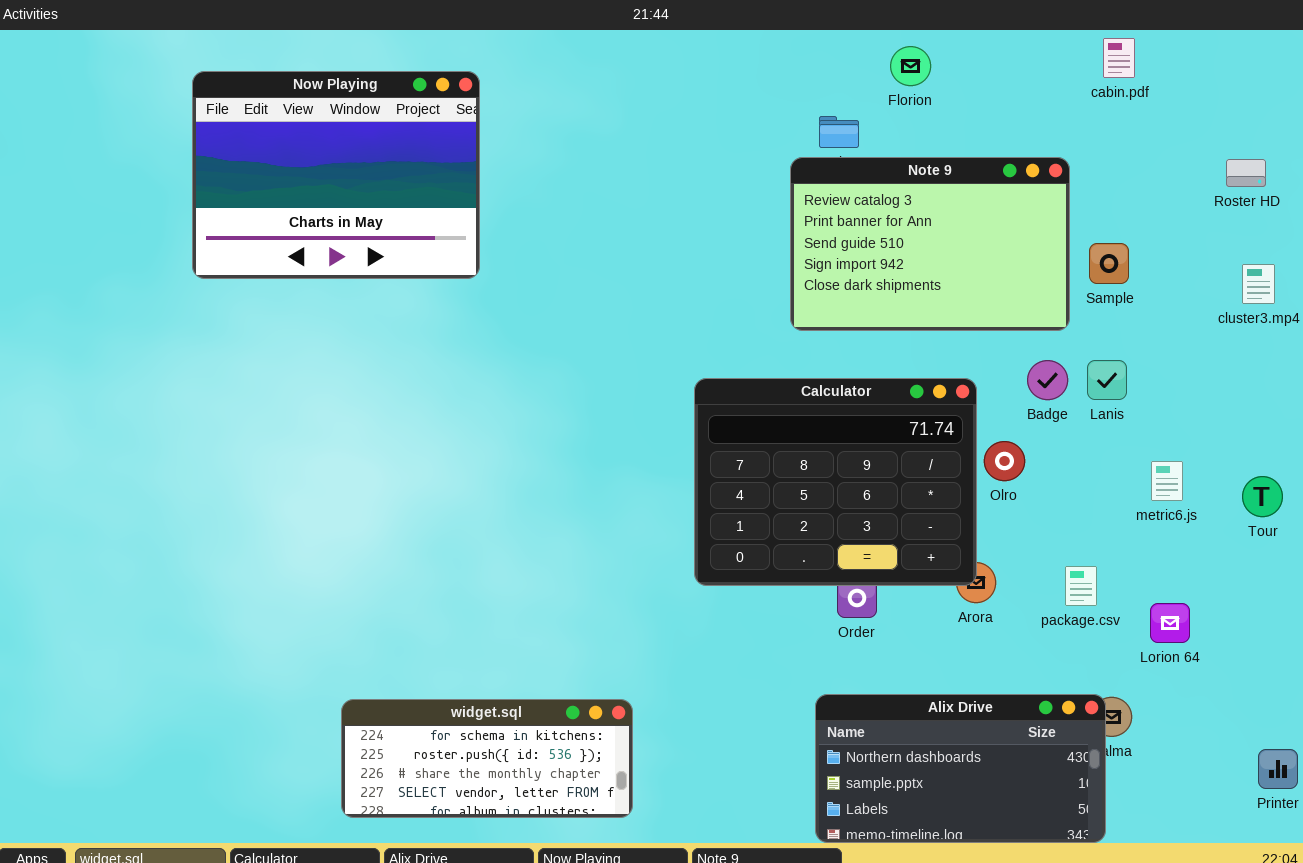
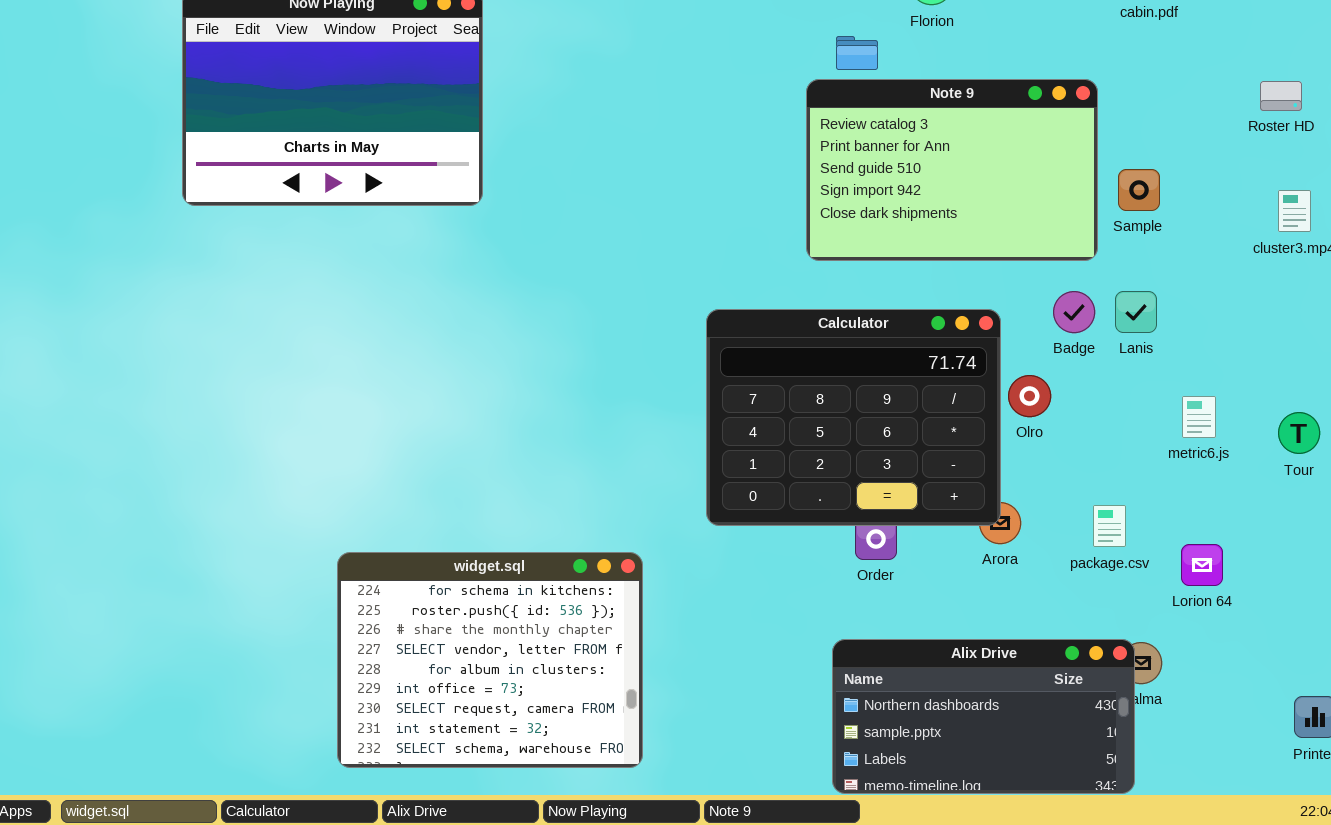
widget.sql: [341,699,633,818] -> [337,552,643,768], resized

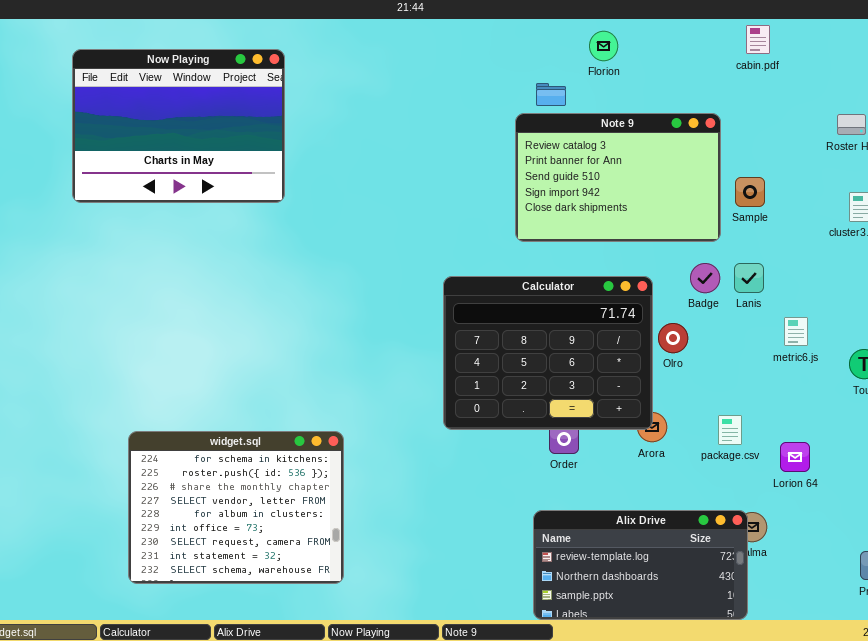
metric6.js: [1182,396,1216,438] -> [784,317,808,346], moved
widget.sql: [337,552,643,768] -> [128,431,344,584], moved
Alix Drive: [832,639,1135,794] -> [533,510,748,620], scrolled up 1 row

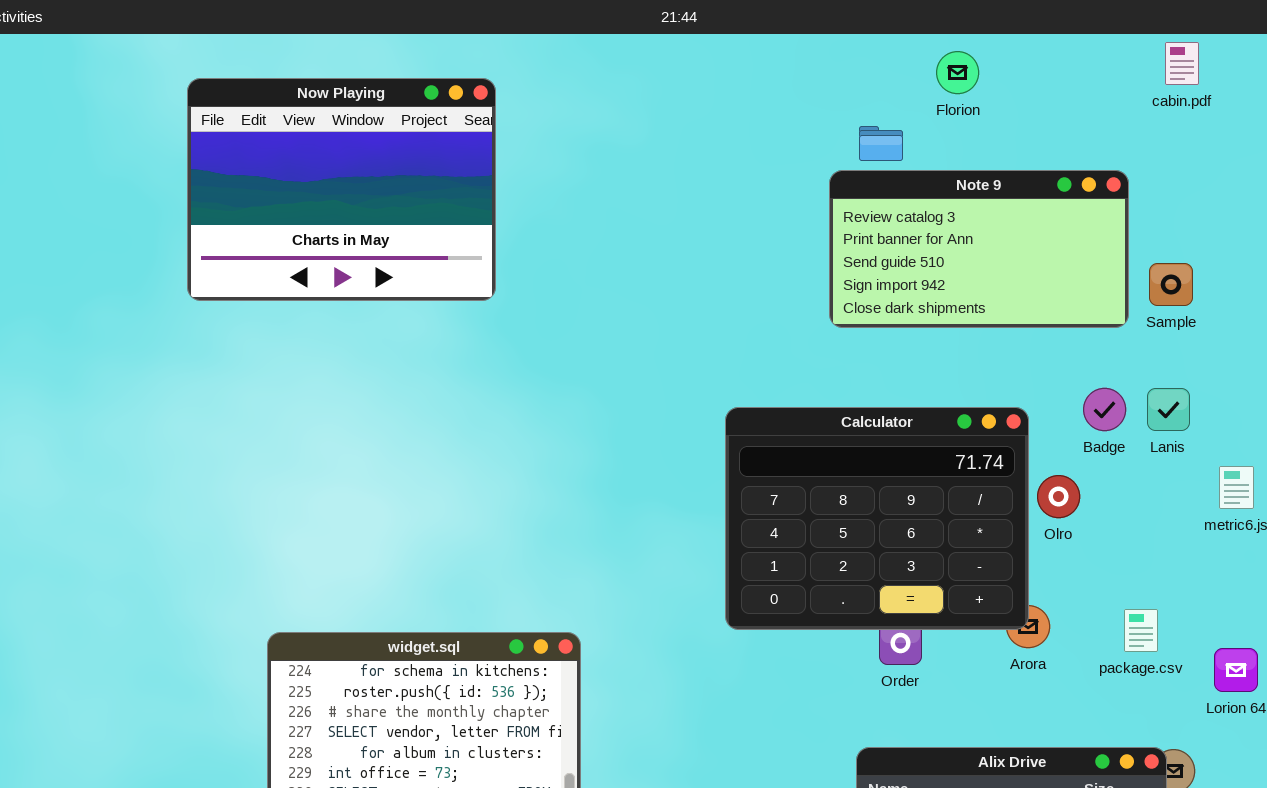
Note 9: [515,113,721,242] -> [829,170,1129,328], resized

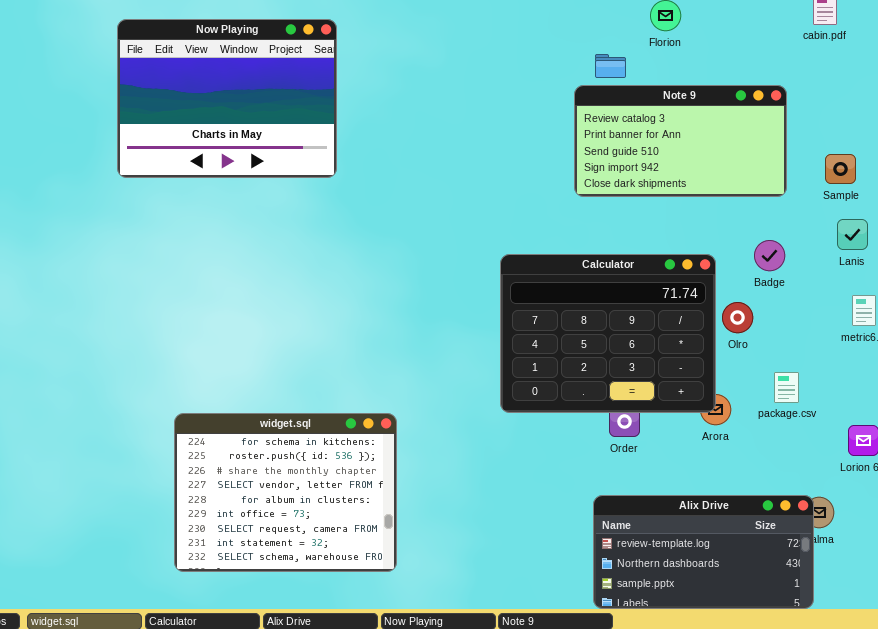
Sample: [1149,263,1193,306] -> [825,154,856,184], moved
Lanis: [1147,388,1190,431] -> [837,219,868,250], moved
package.csv: [1124,609,1158,652] -> [774,372,799,403], moved

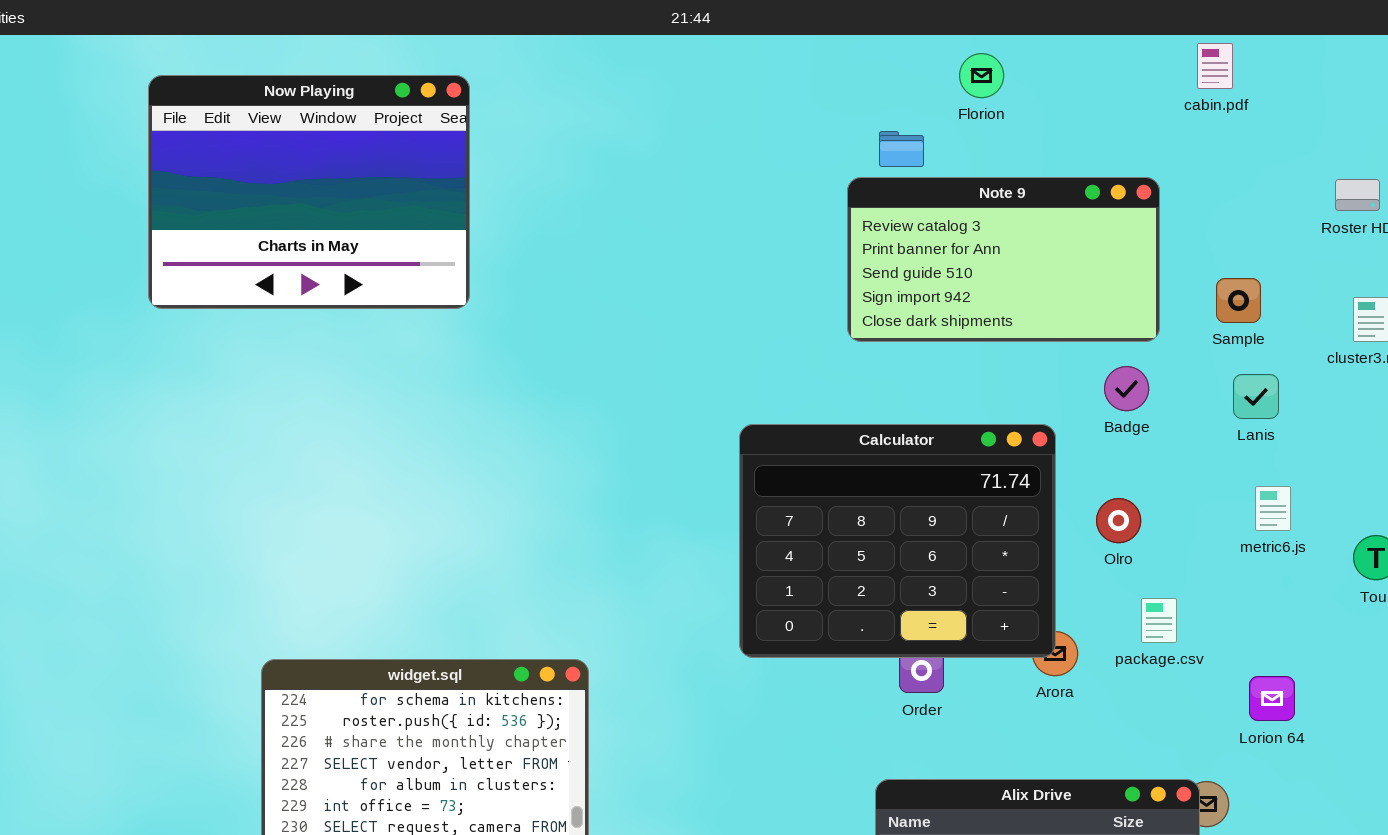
Now Playing: [117,19,337,178] -> [148,75,470,309], moved
Badge: [754,240,785,271] -> [1104,366,1149,411], moved
Olro: [722,302,753,333] -> [1096,498,1141,543], moved

